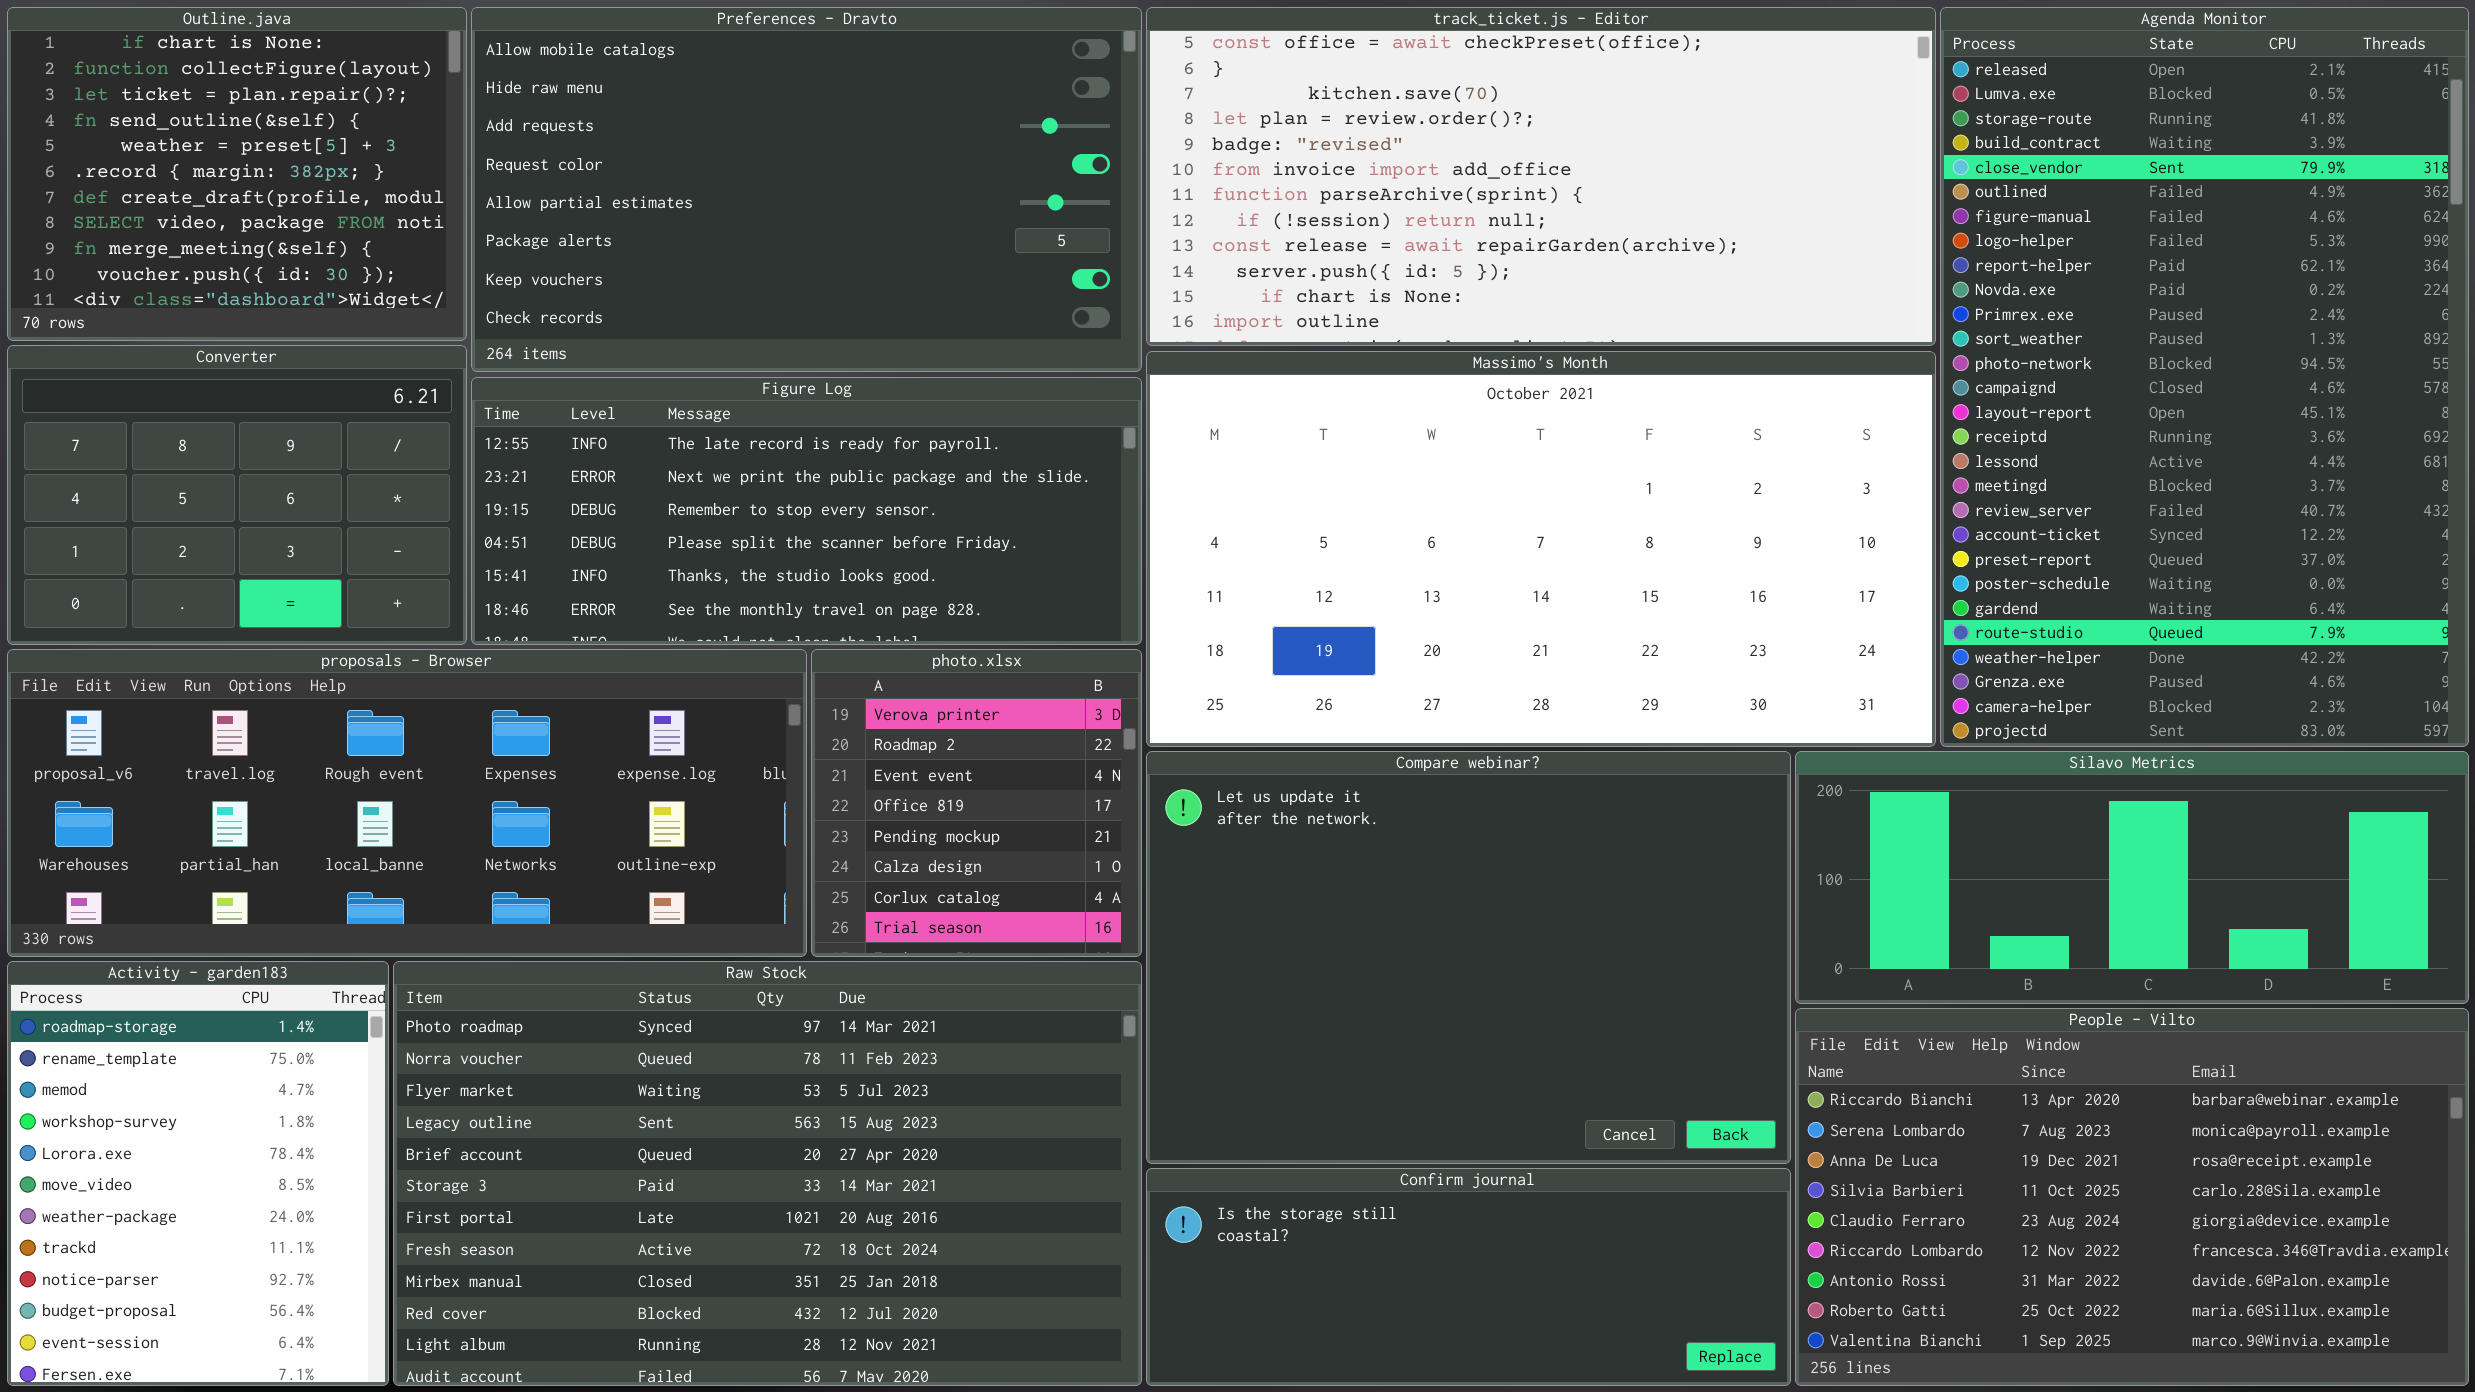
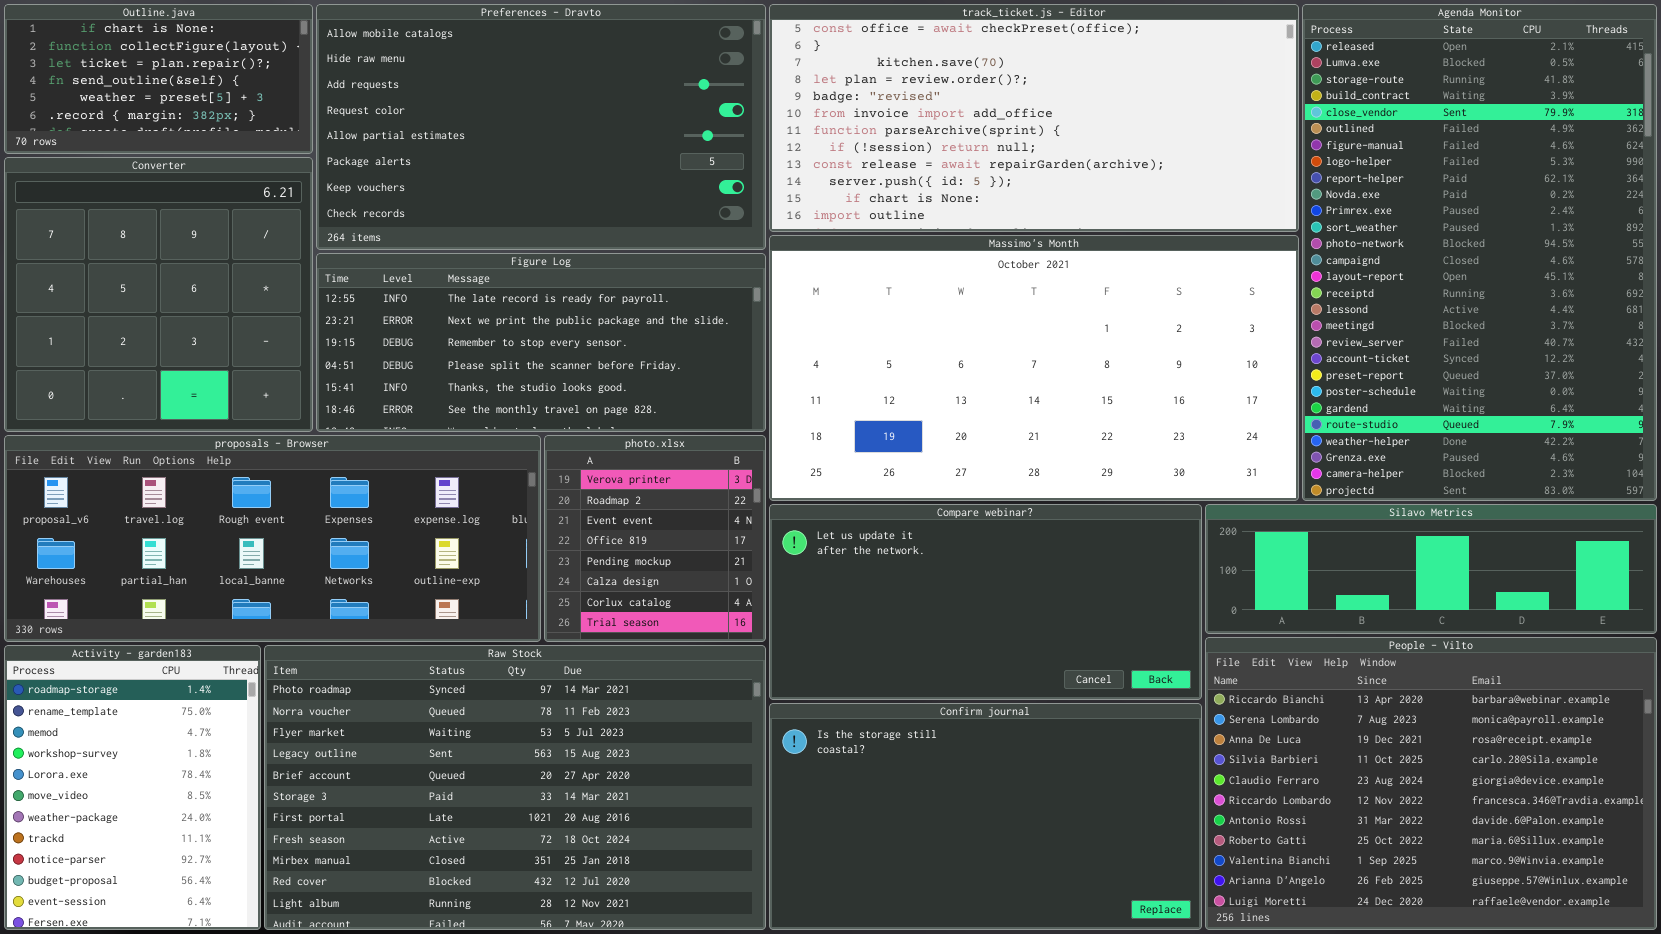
Outline.java: [7,7,467,341] -> [4,4,313,154], resized
Converter: [7,345,467,645] -> [4,157,313,432], resized
Compare webinar?: [1146,751,1791,1164] -> [769,504,1202,700], resized
Silavo Metrics: [1795,751,2469,1004] -> [1205,504,1657,634], resized
People - Vilto: [1795,1008,2469,1386] -> [1205,637,1657,930], resized
Confirm journal: [1146,1168,1791,1386] -> [769,703,1202,930], resized

